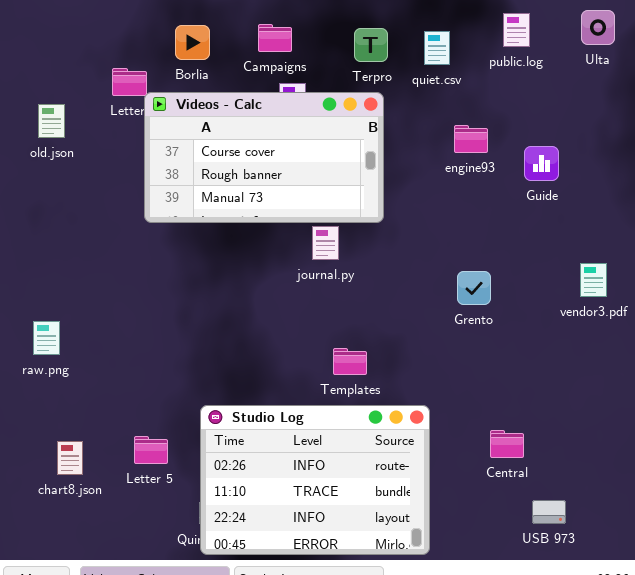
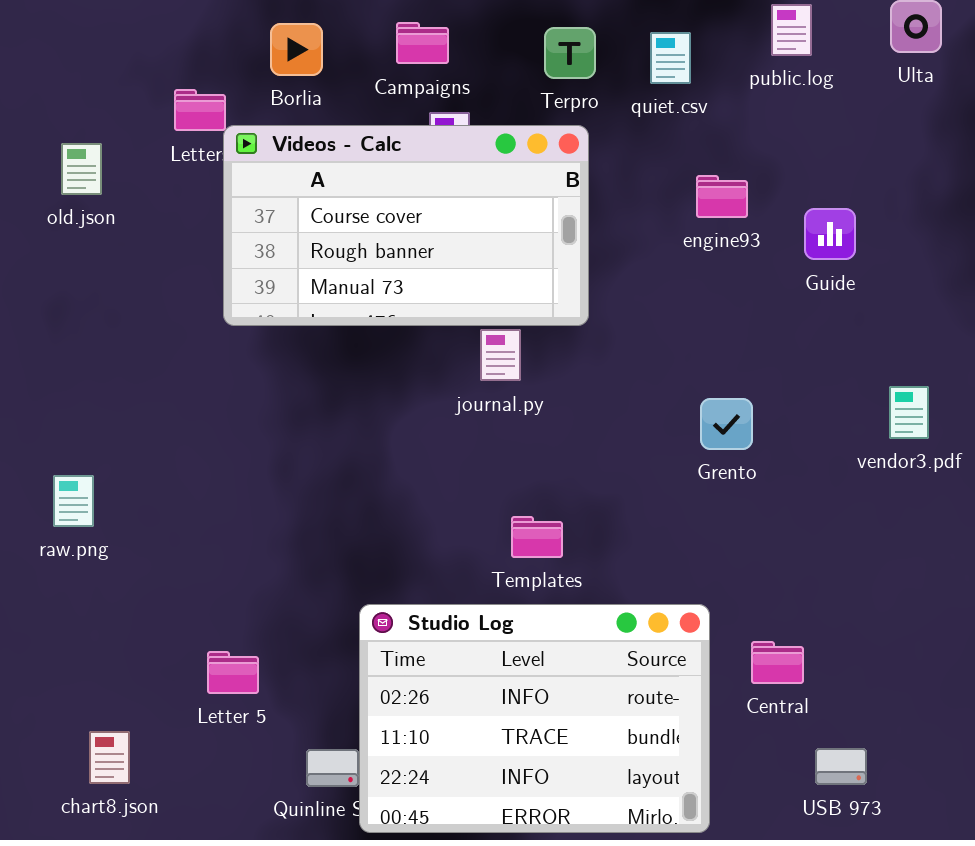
Studio Log: [200,405,430,555] -> [359,604,710,833], moved
chart8.json: [57,441,83,475] -> [89,731,130,784], moved

